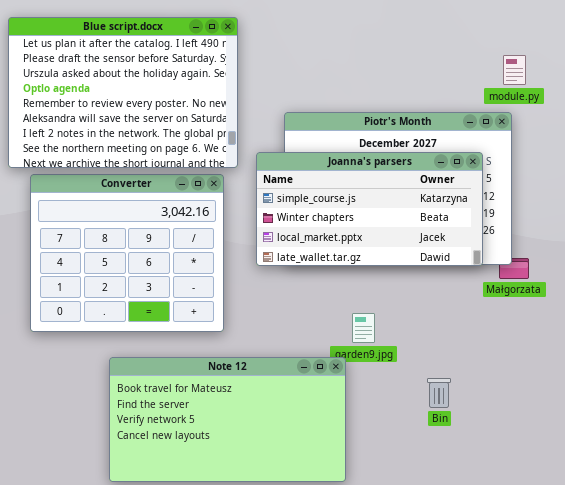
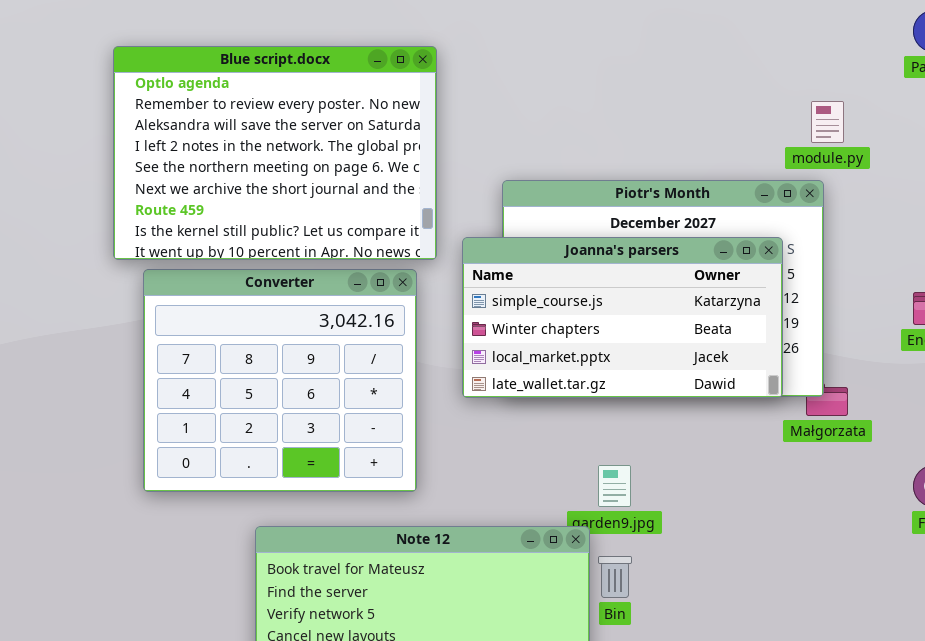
Blue script.docx: [8,17,238,168] -> [113,46,437,260], scrolled down 3 rows
Bin: [427,378,451,408] -> [598,556,632,598], moved

